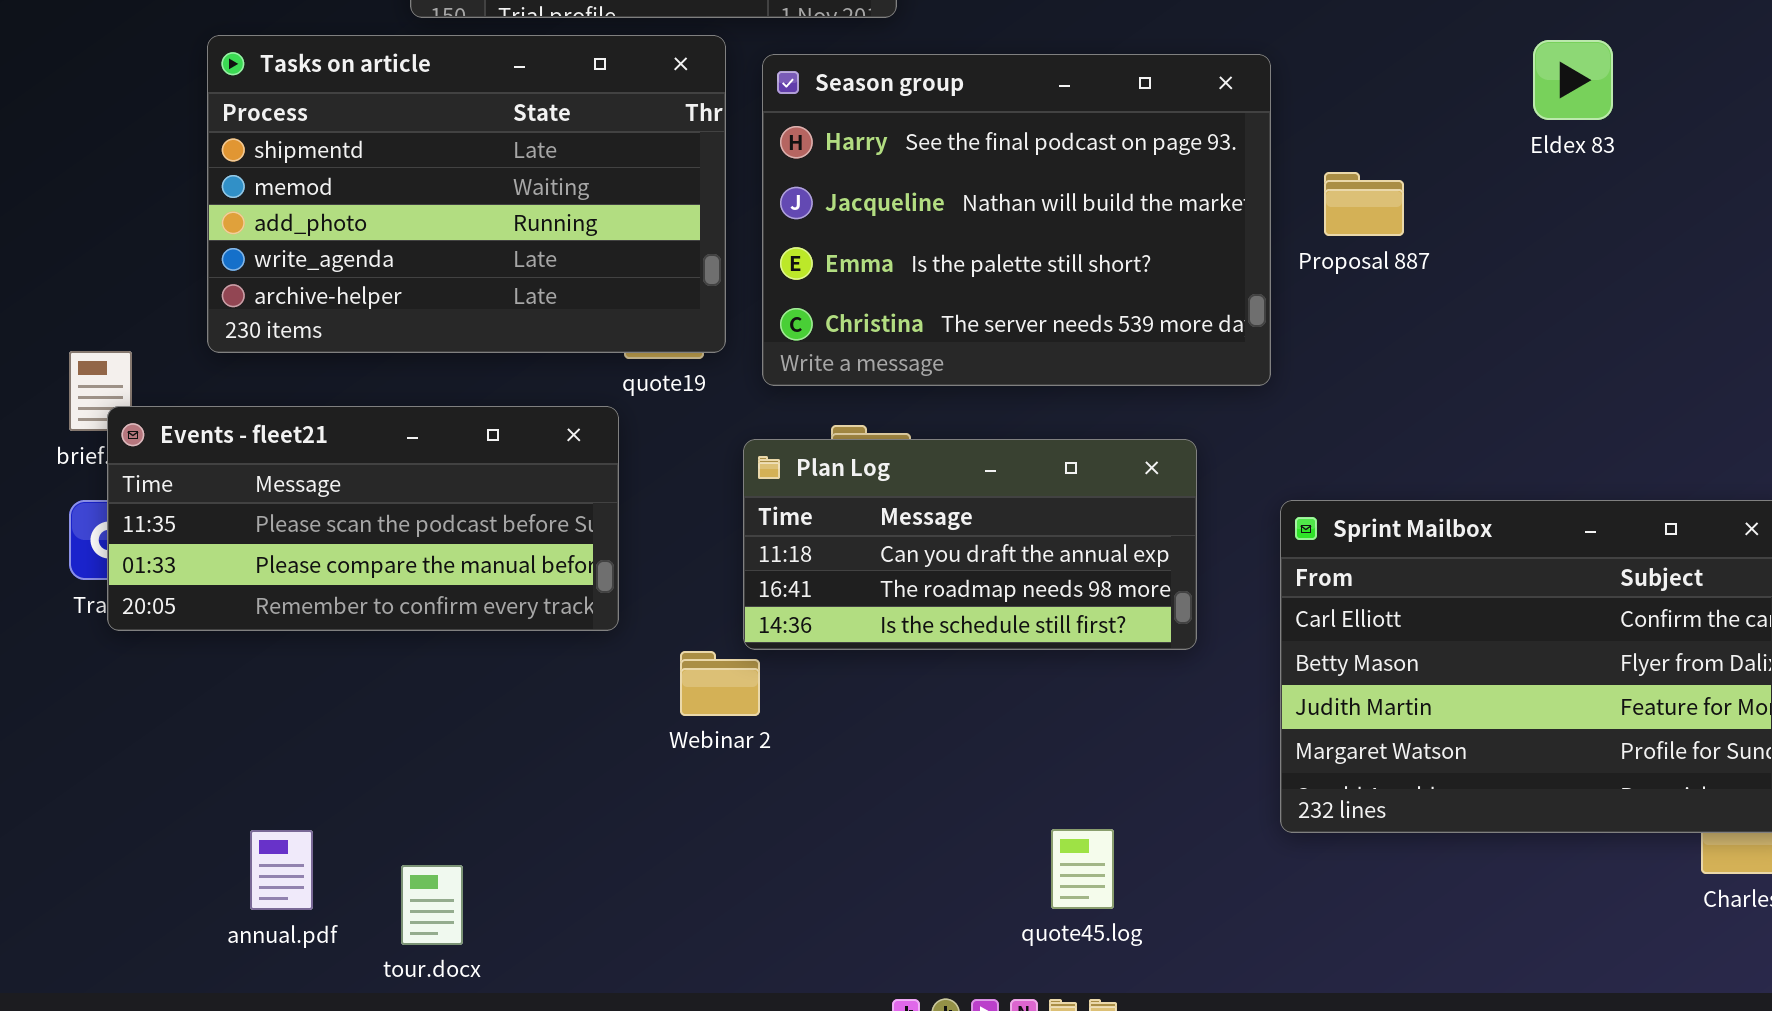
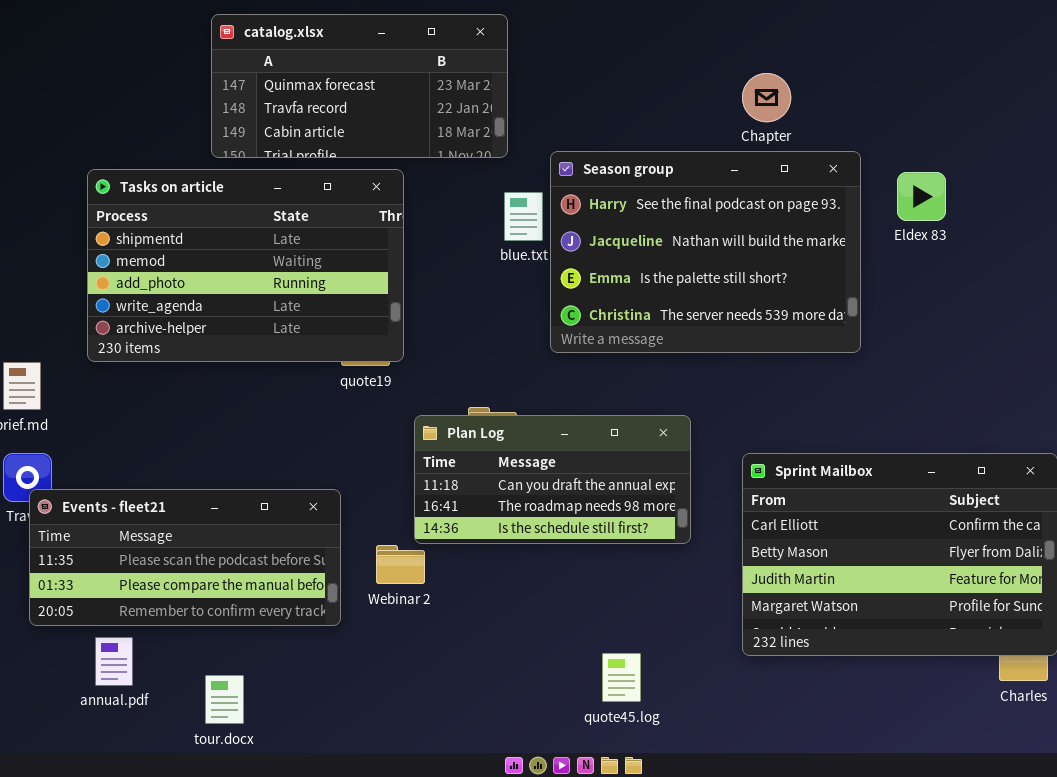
Season group: [762,54,1271,386] -> [550,151,861,353], moved
Events - fleet21: [107,406,619,631] -> [29,489,341,626], moved
annual.pdf: [250,830,313,910] -> [95,637,133,686], moved

